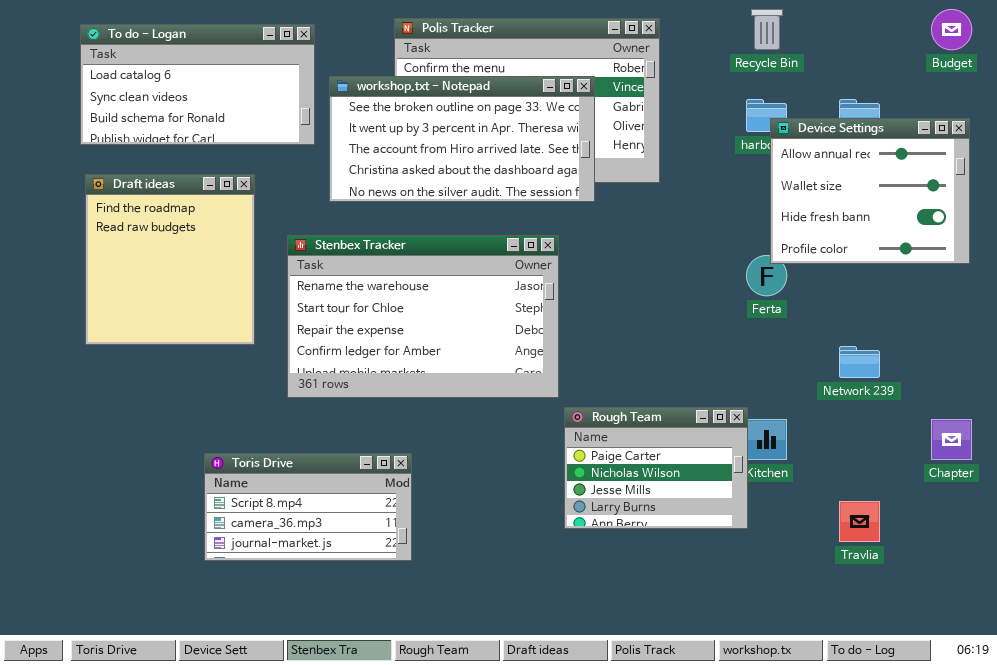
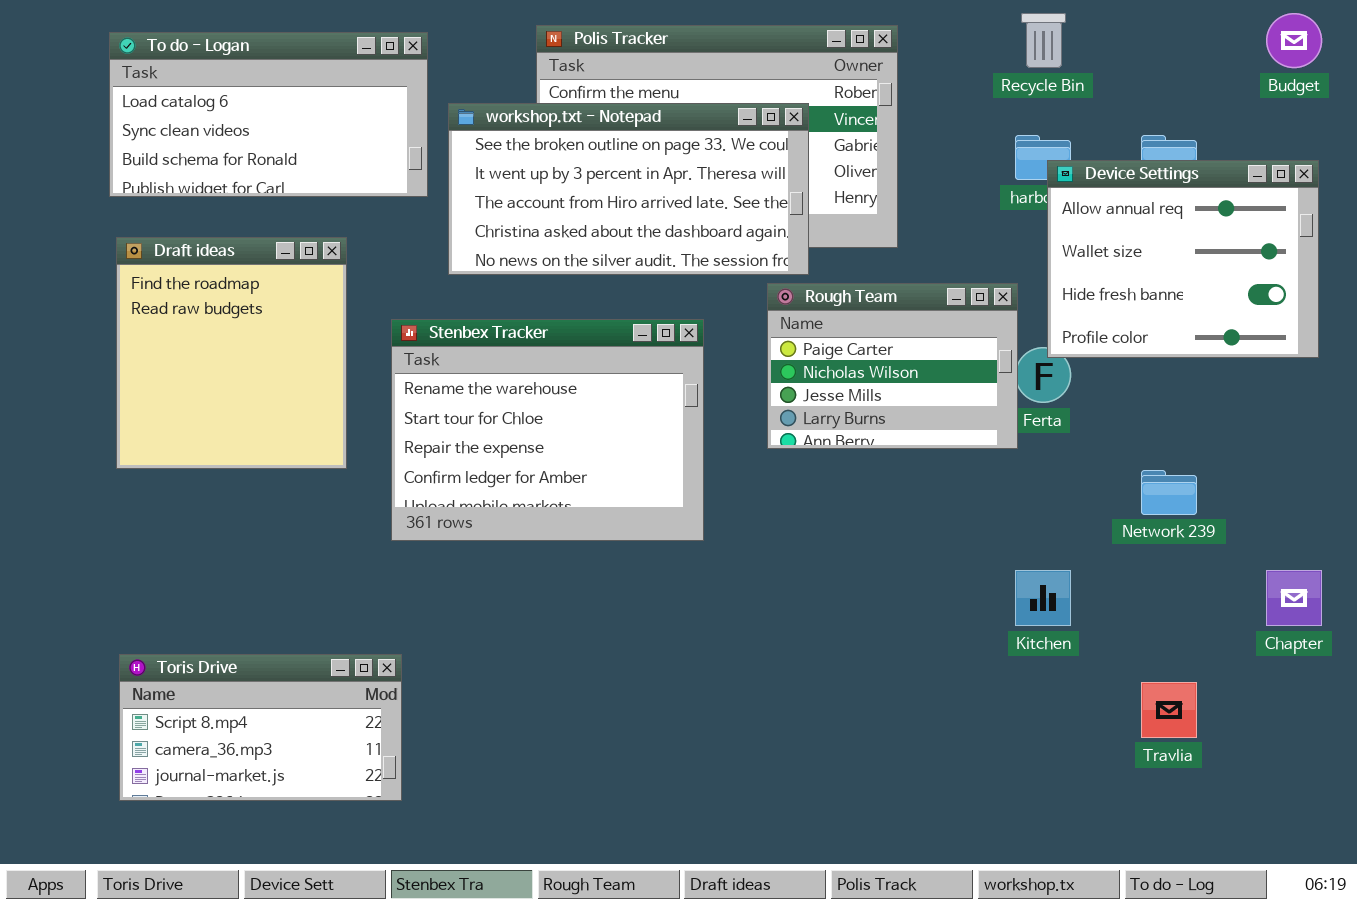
Stenbex Tracker: [287,235,559,398] -> [391,319,704,541], resized
Rough Team: [564,407,748,529] -> [767,283,1018,449], moved
Toris Drive: [204,453,412,561] -> [119,654,402,801], moved

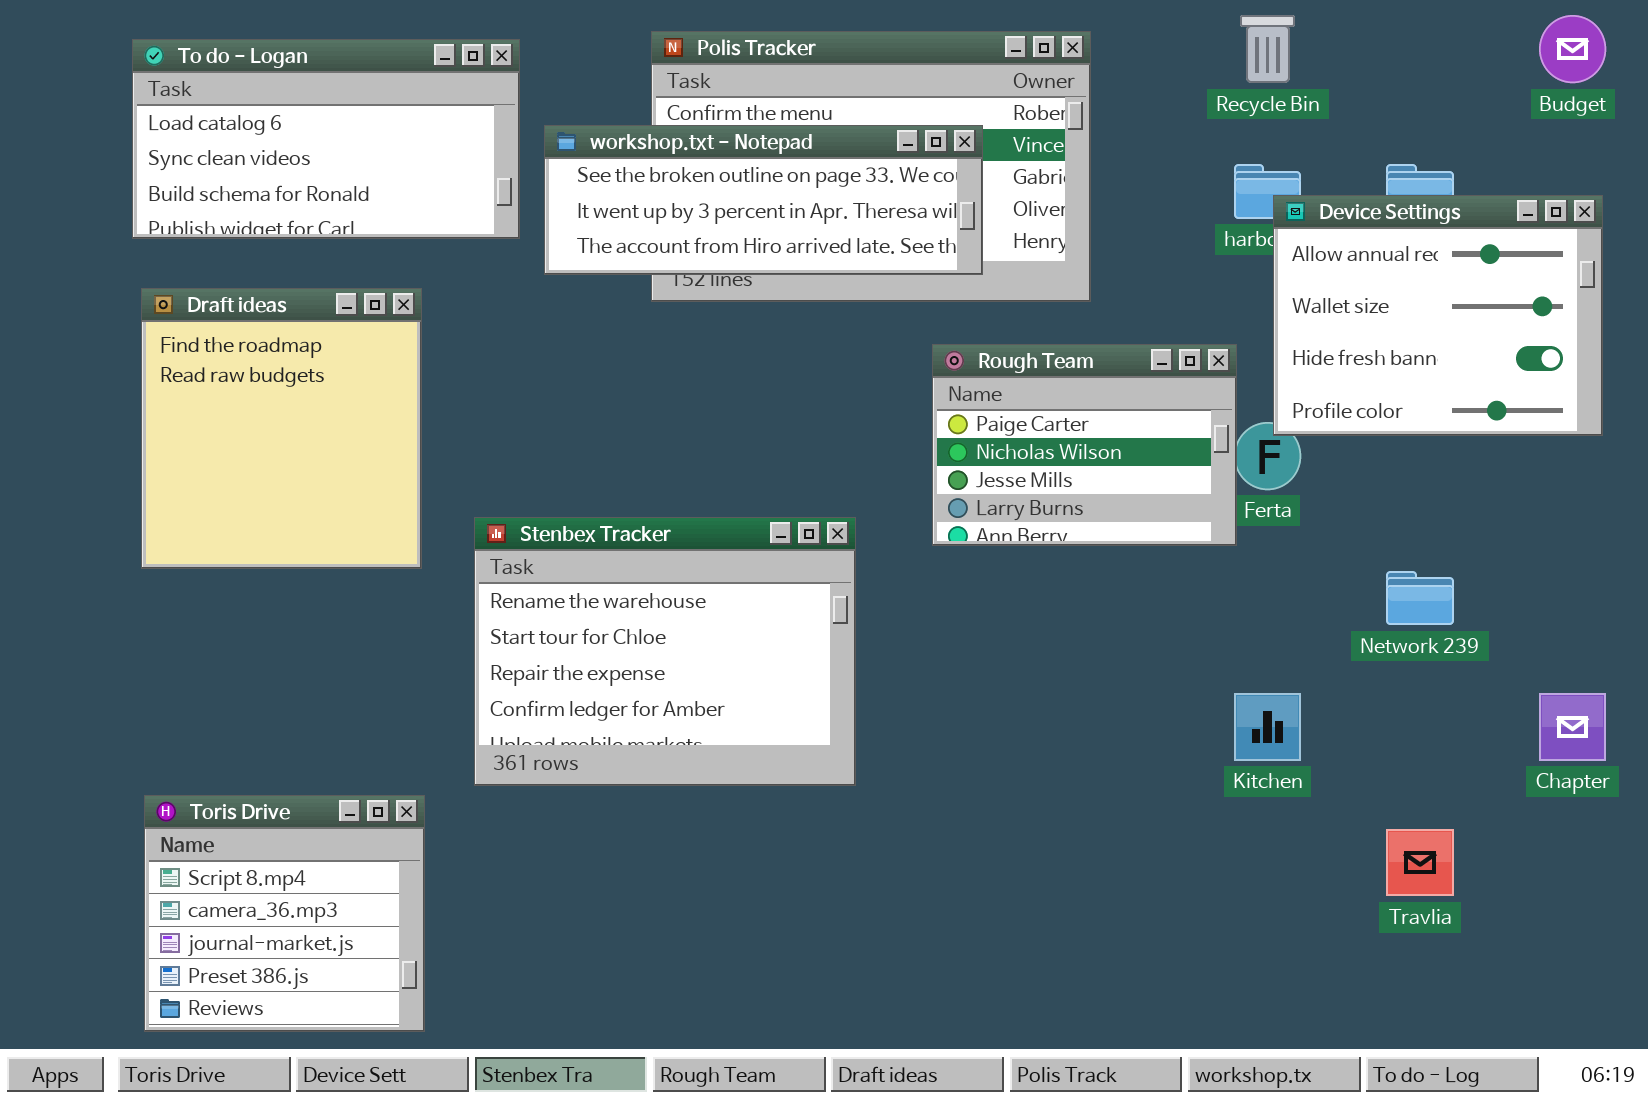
workshop.txt - Notepad: [448,103,809,275] -> [544,125,983,275], resized
Stenbex Tracker: [391,319,704,541] -> [474,517,856,786], moved
Toris Drive: [119,654,402,801] -> [144,795,425,1032], resized

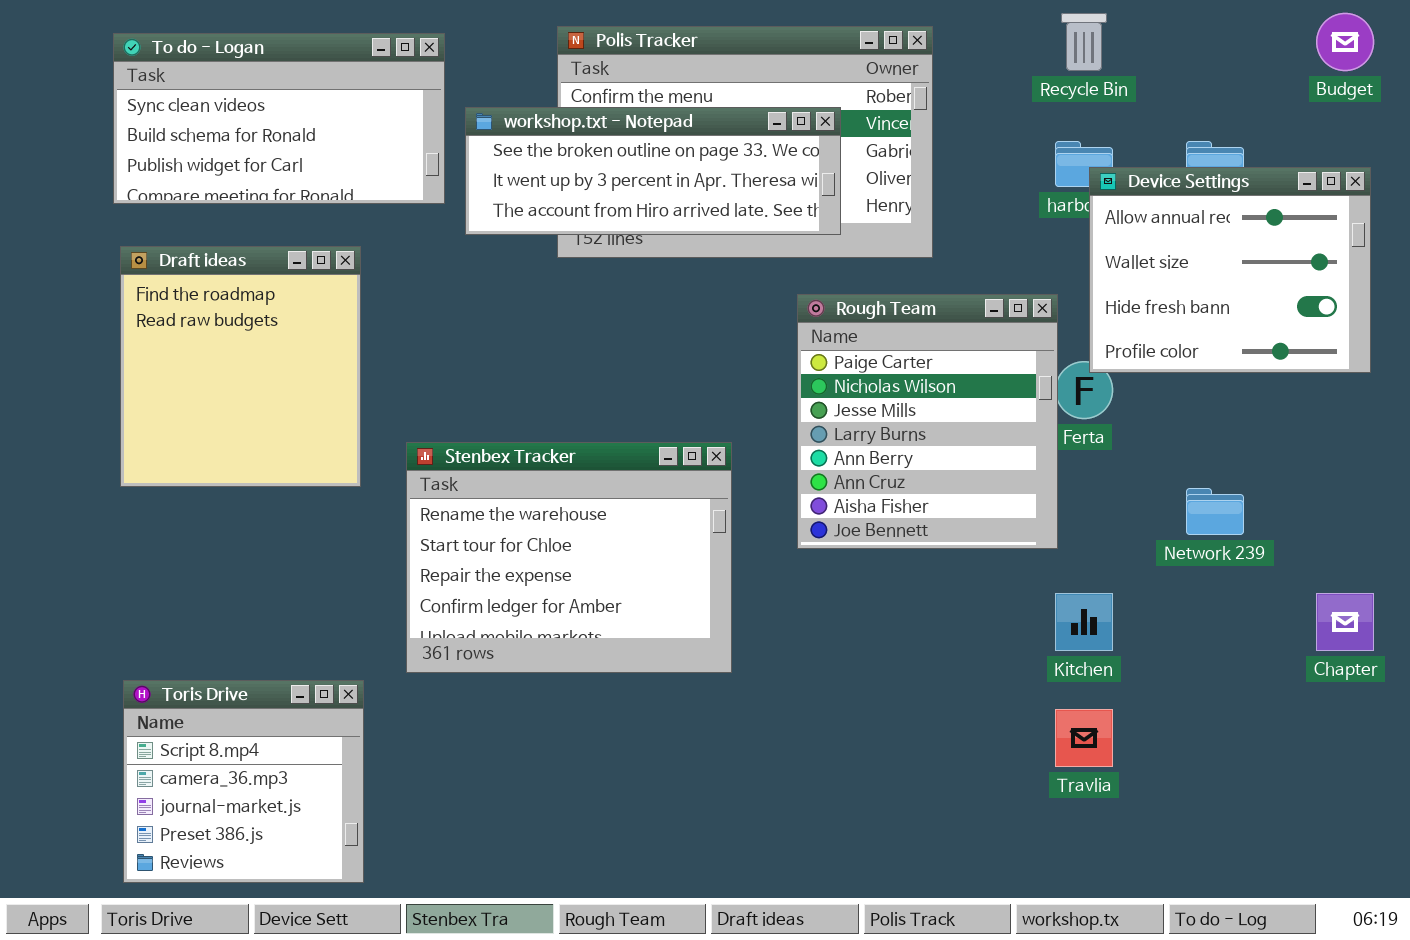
To do - Logan: [132,39,520,239] -> [113,33,445,204], scrolled down 1 row
Rough Team: [932,344,1237,546] -> [797,294,1058,549], resized
Travlia: [1386,829,1454,896] -> [1055,709,1113,767], moved

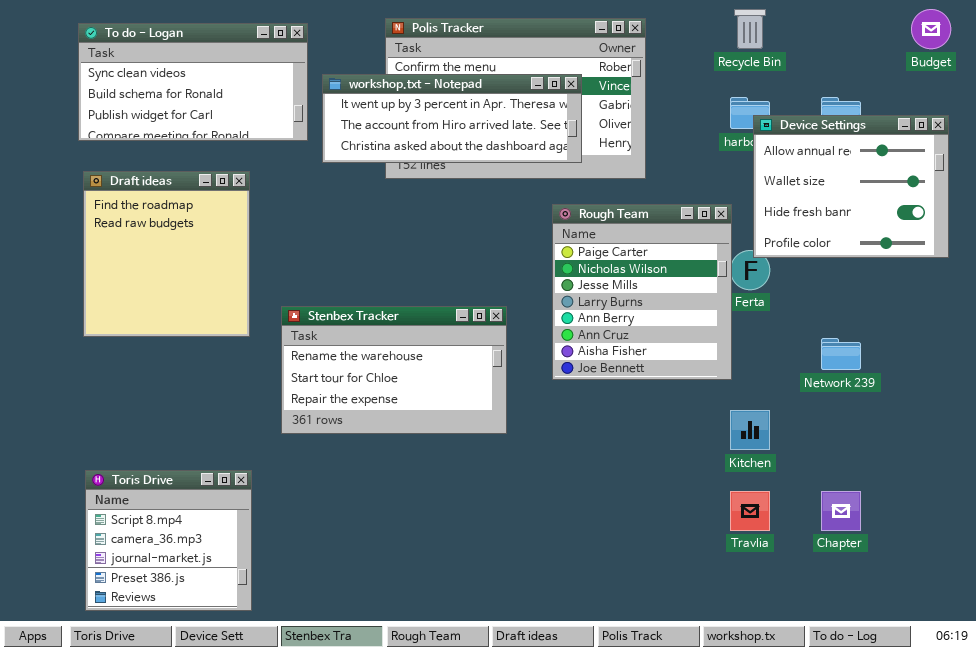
workshop.txt - Notepad: [465,107,841,235] -> [322,74,582,163], scrolled down 1 row
Stenbex Tracker: [406,442,732,673] -> [281,306,507,434], resized
Chapter: [1316,593,1374,651] -> [821,491,861,531], moved

